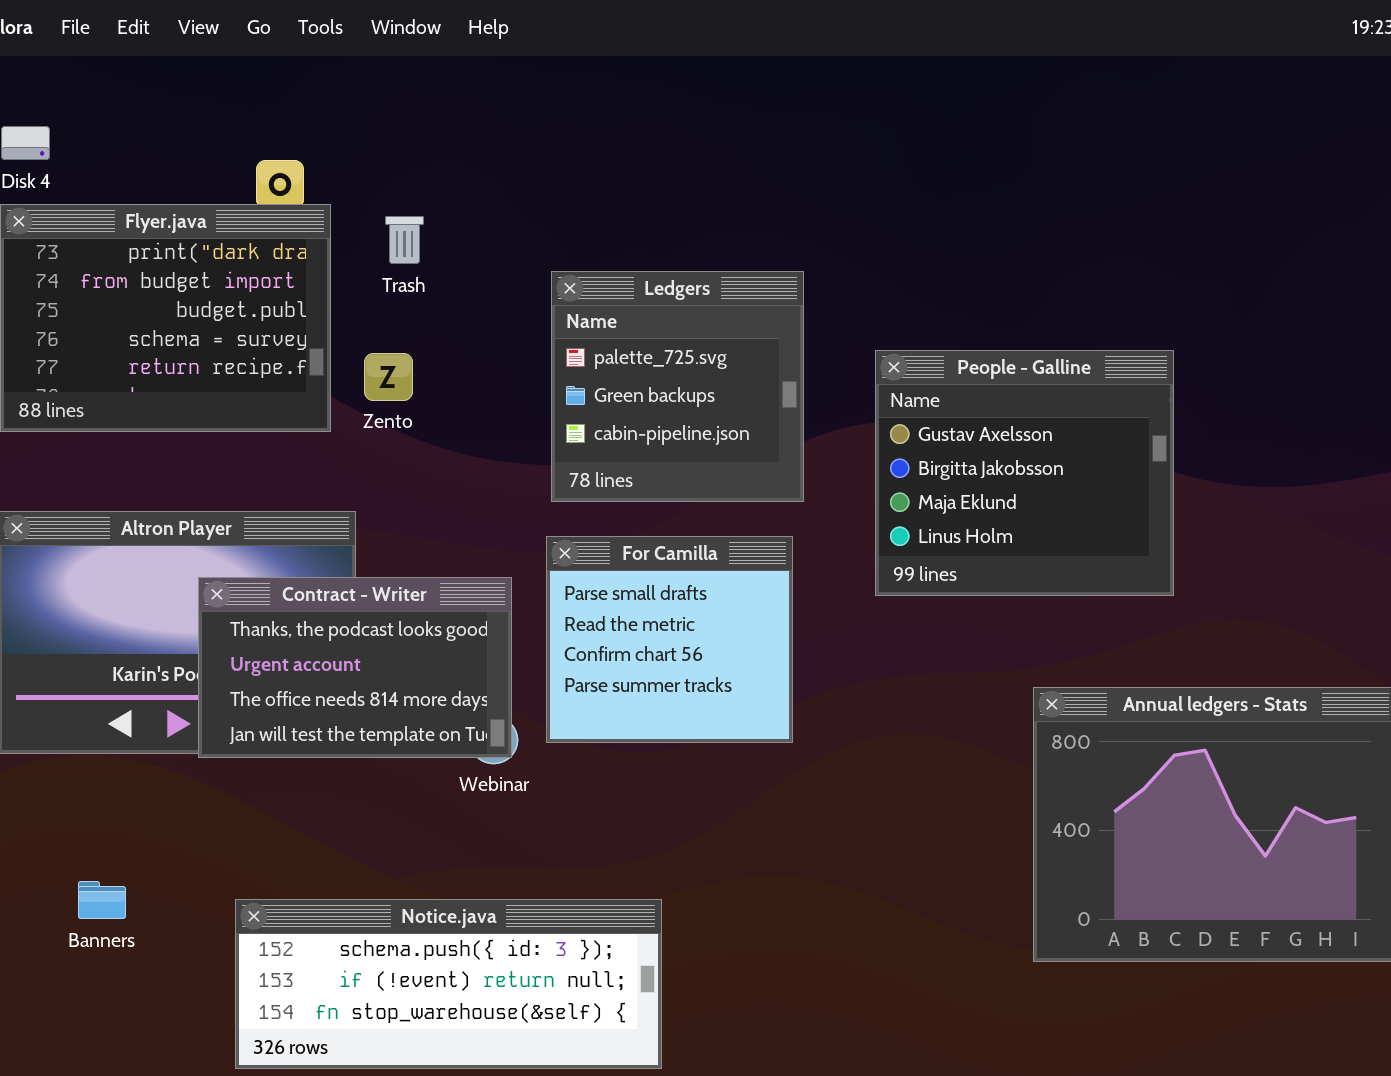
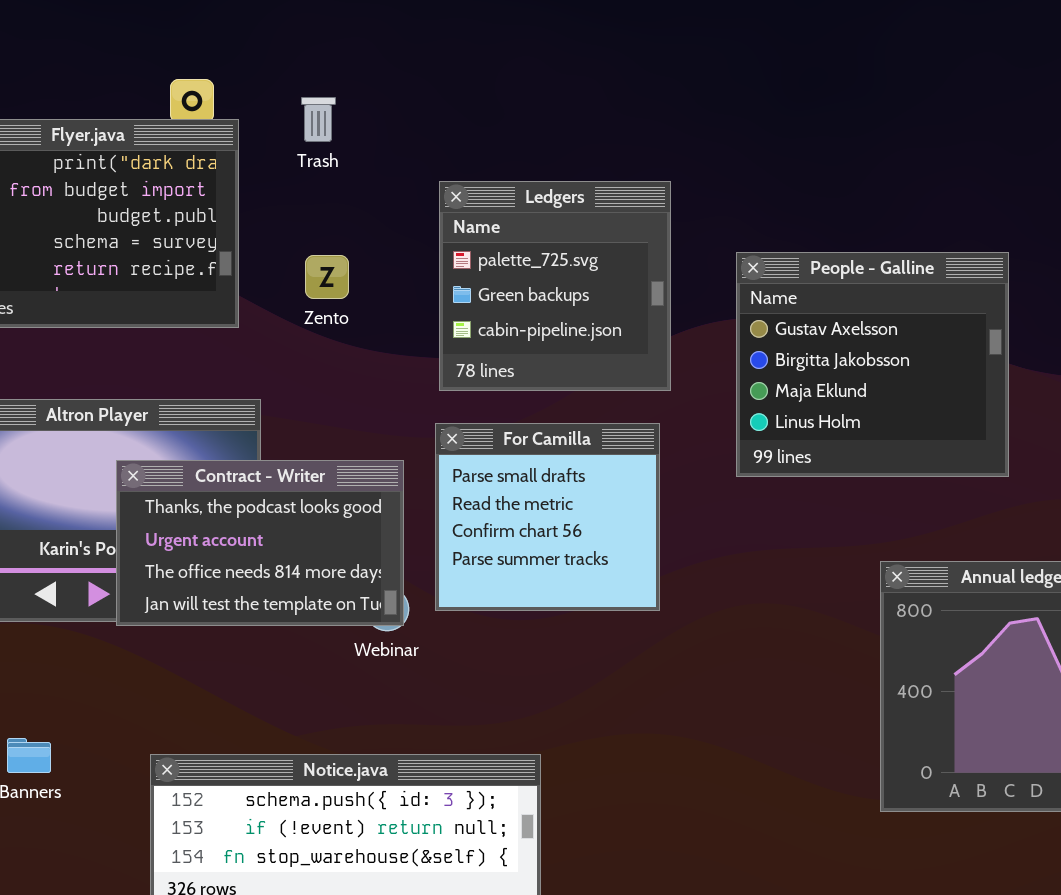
Trash: [385,216,424,264] -> [301,97,336,142], moved
Zento: [364,353,413,401] -> [305,255,349,299], moved

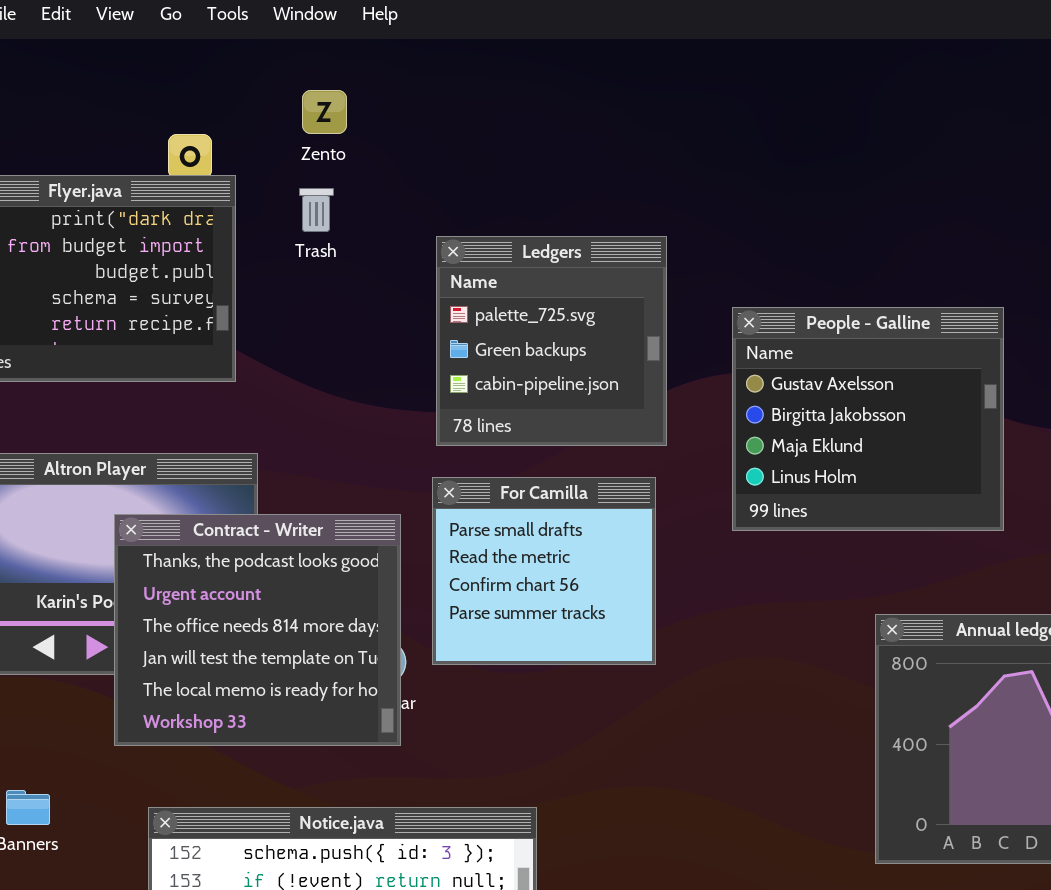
Trash: [301,97,336,142] -> [299,188,334,232], moved
Zento: [305,255,349,299] -> [302,90,347,134], moved
Contract - Writer: [116,460,404,626] -> [114,514,401,746], resized

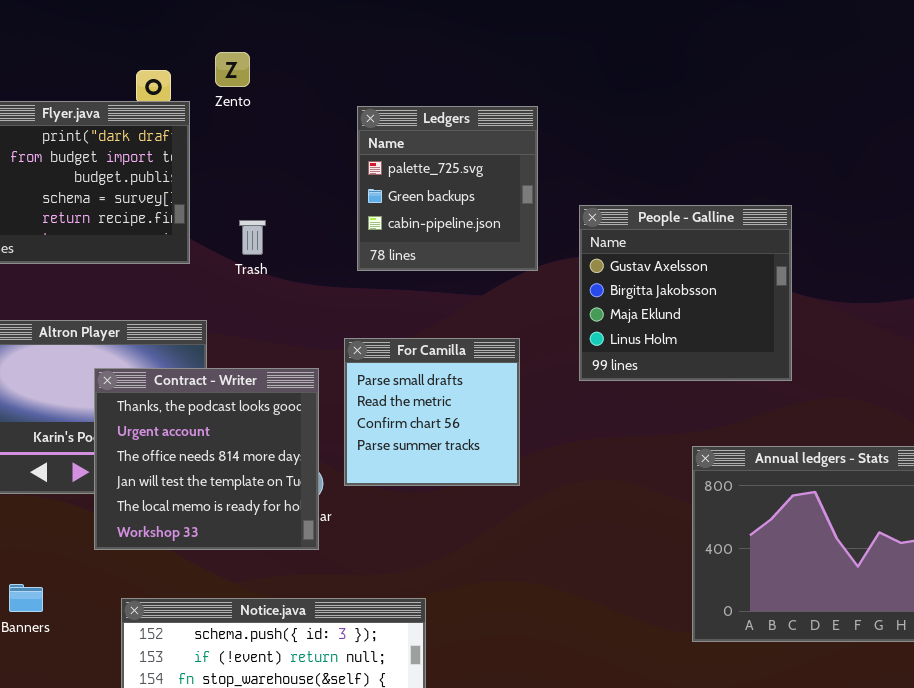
Zento: [302,90,347,134] -> [215,52,250,87], moved
Trash: [299,188,334,232] -> [239,220,266,255], moved
Ledgers: [436,236,667,446] -> [357,106,538,271], moved

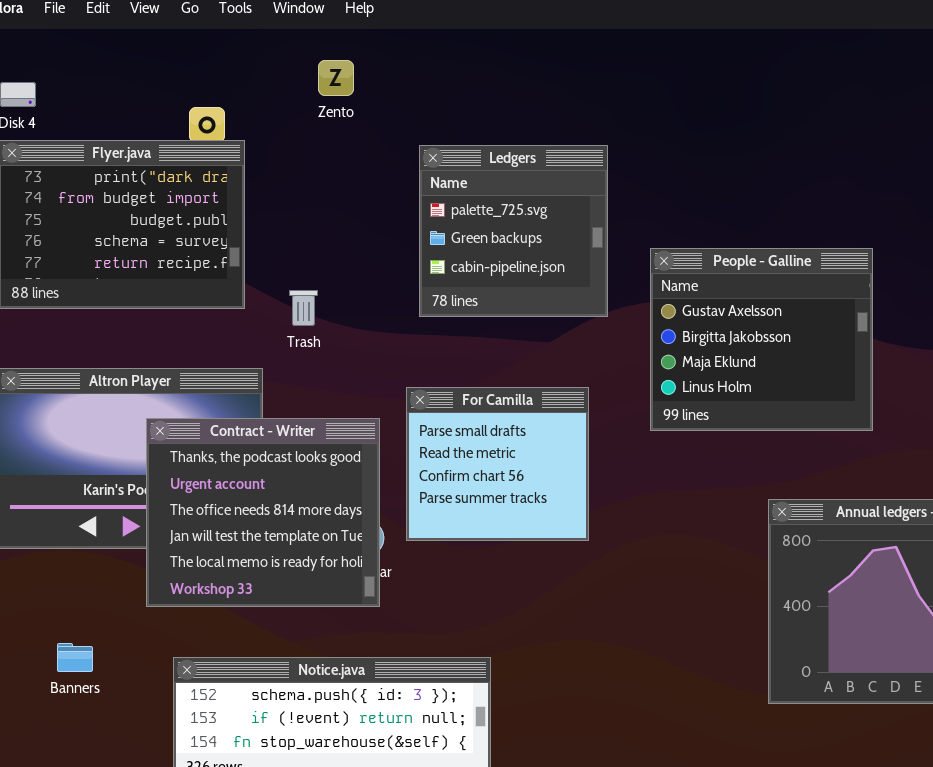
Zento: [215,52,250,87] -> [318,60,354,96], moved
Trash: [239,220,266,255] -> [289,290,318,326], moved

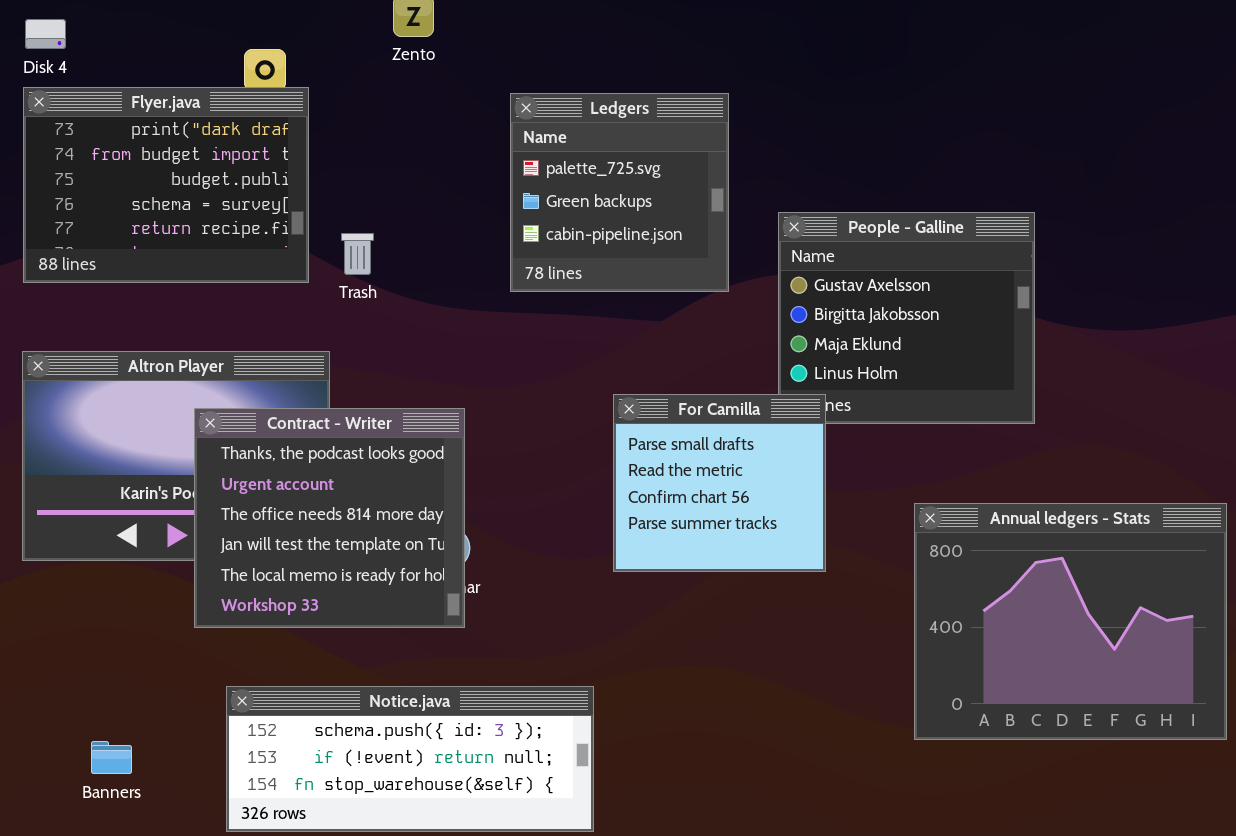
Trash: [289,290,318,326] -> [341,233,374,275], moved
For Camilla: [406,387,589,541] -> [613,394,826,572], moved
Banners: [57,643,93,672] -> [91,741,132,774], moved

